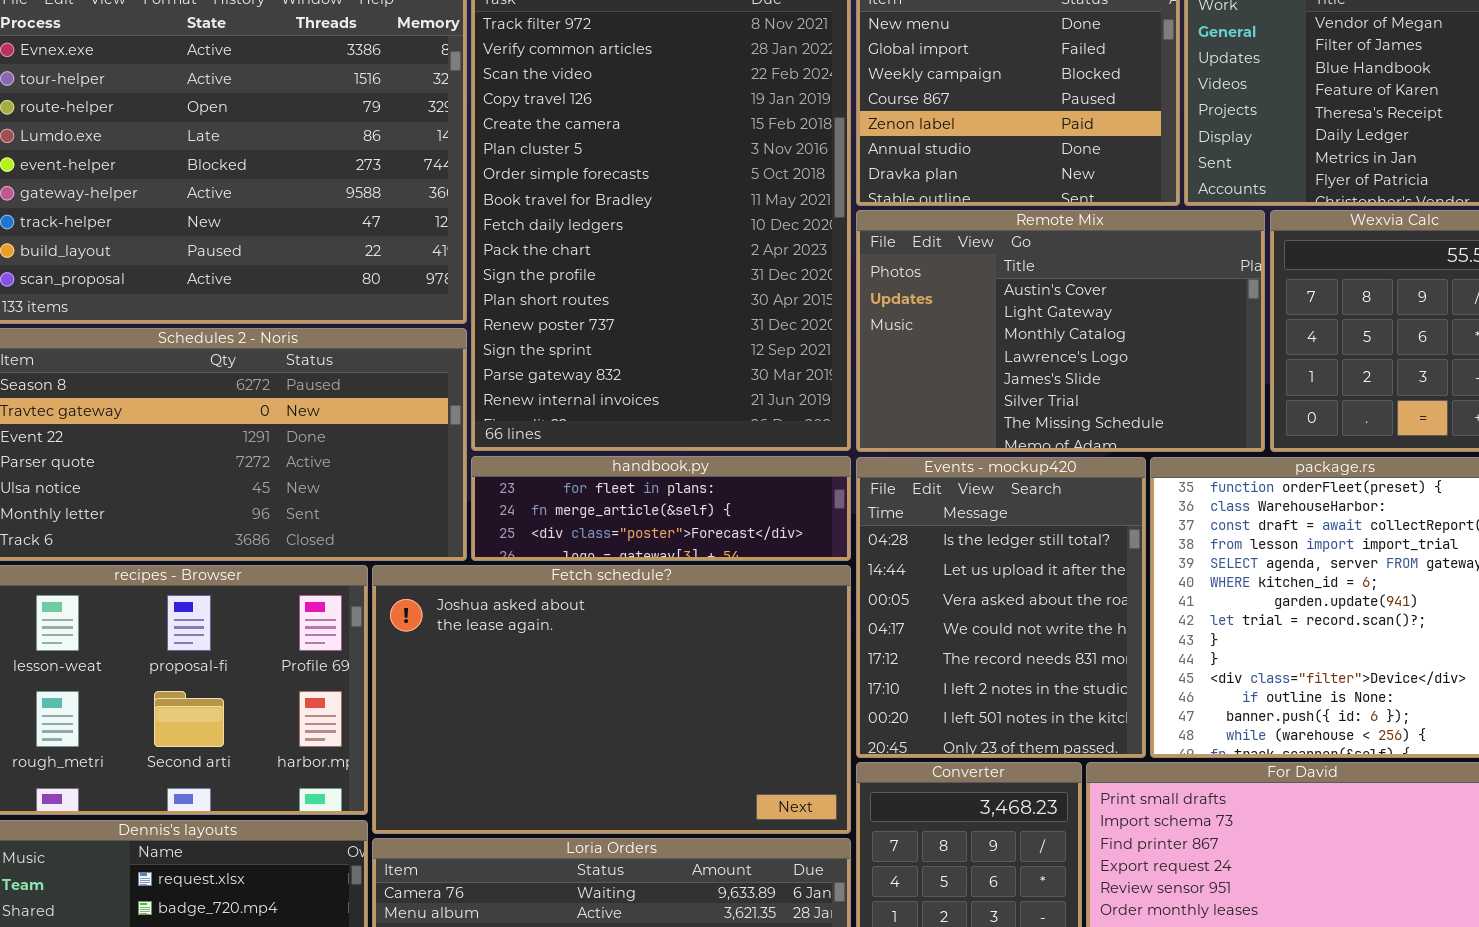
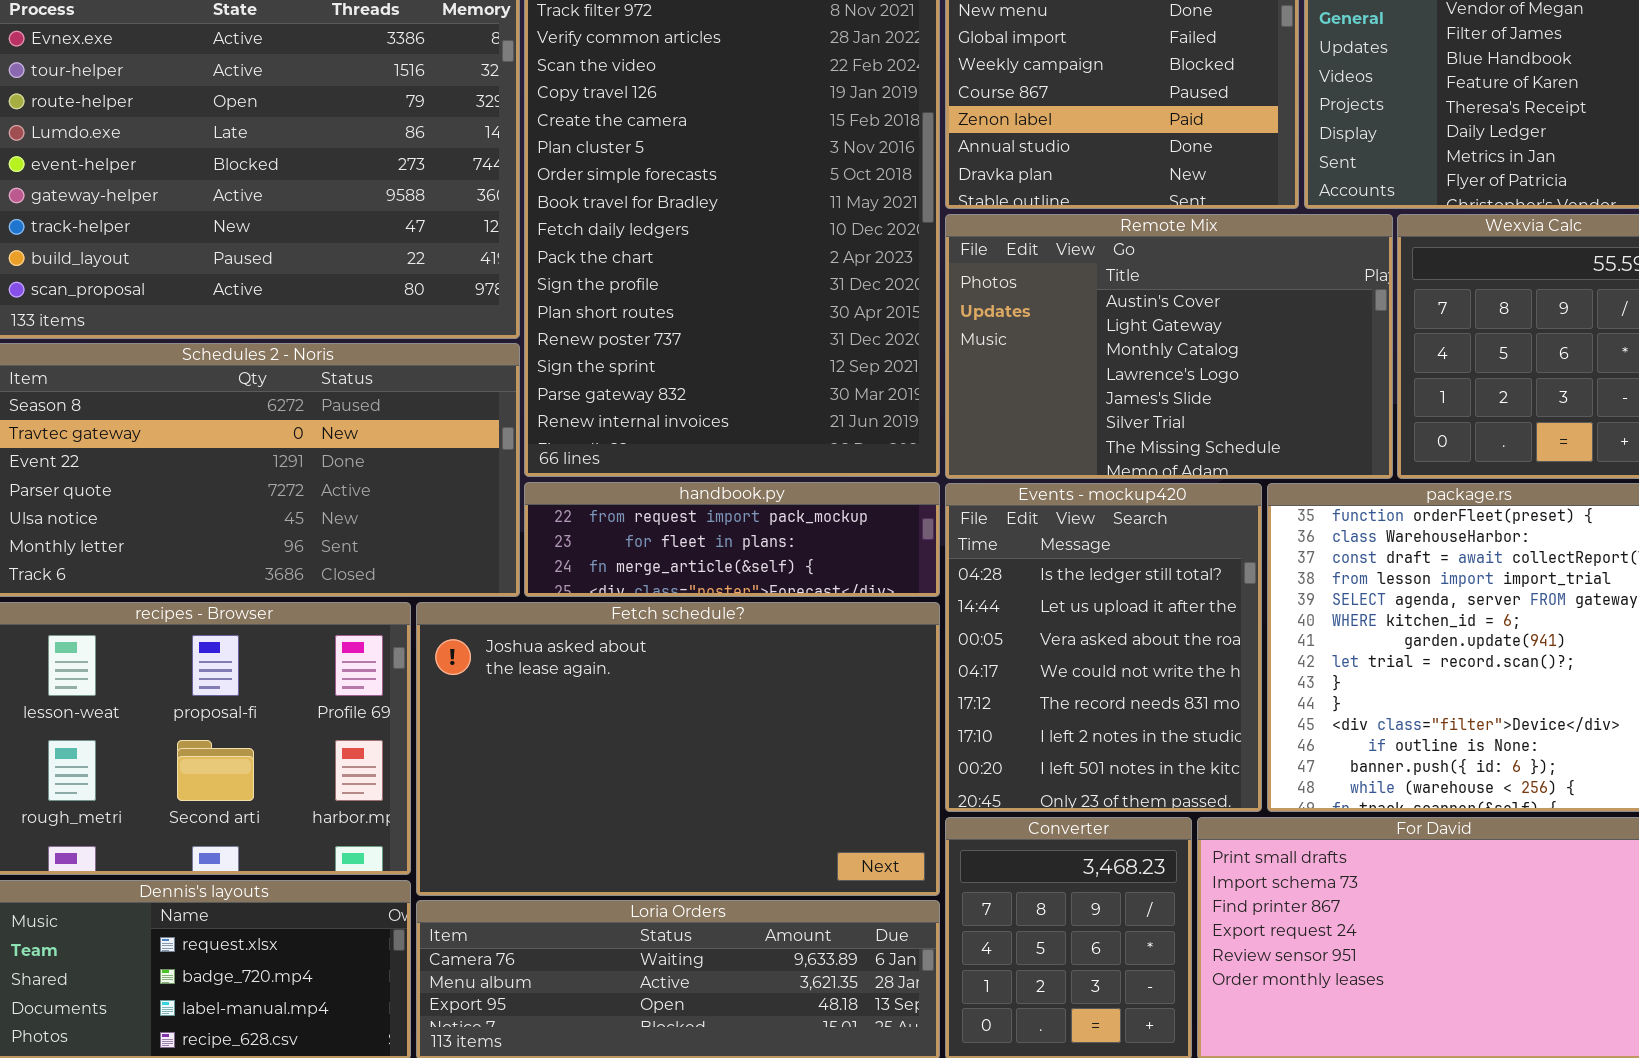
handbook.py: [471,456,851,561] -> [524,482,940,597], scrolled up 1 row

